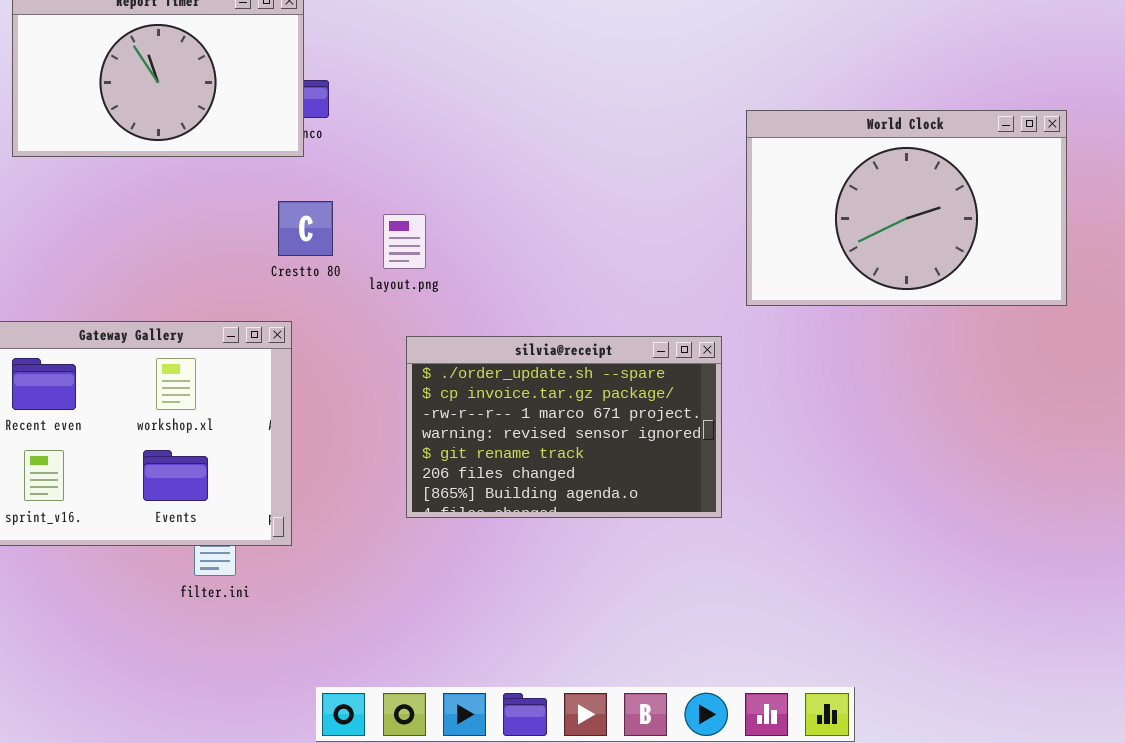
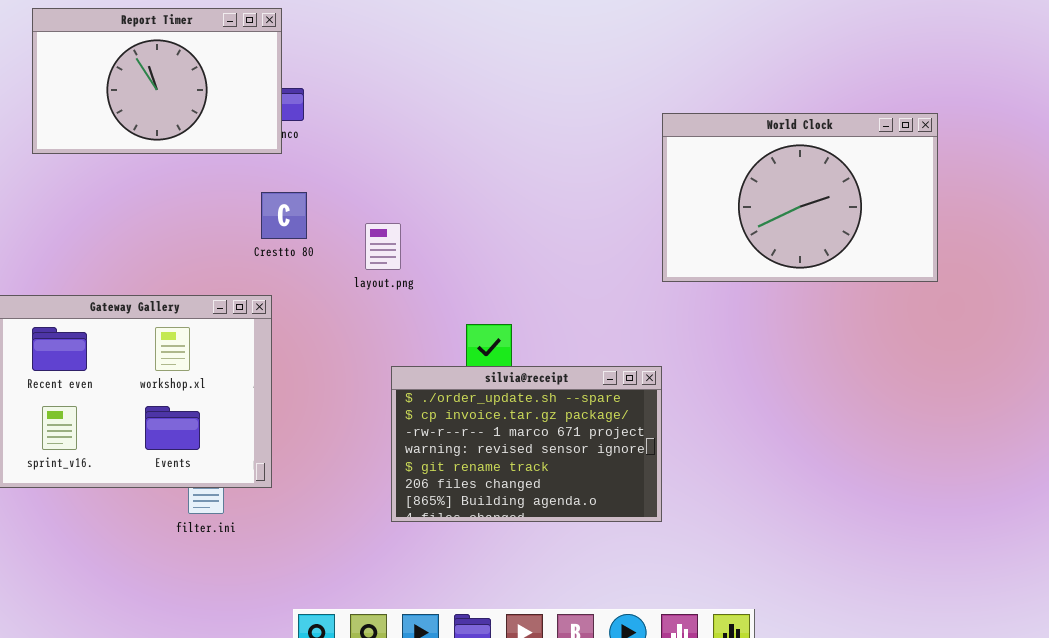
layout.png: [383,214,426,269] -> [365,223,401,270], moved
silvia@receipt: [406,336,722,518] -> [391,366,662,522], moved

